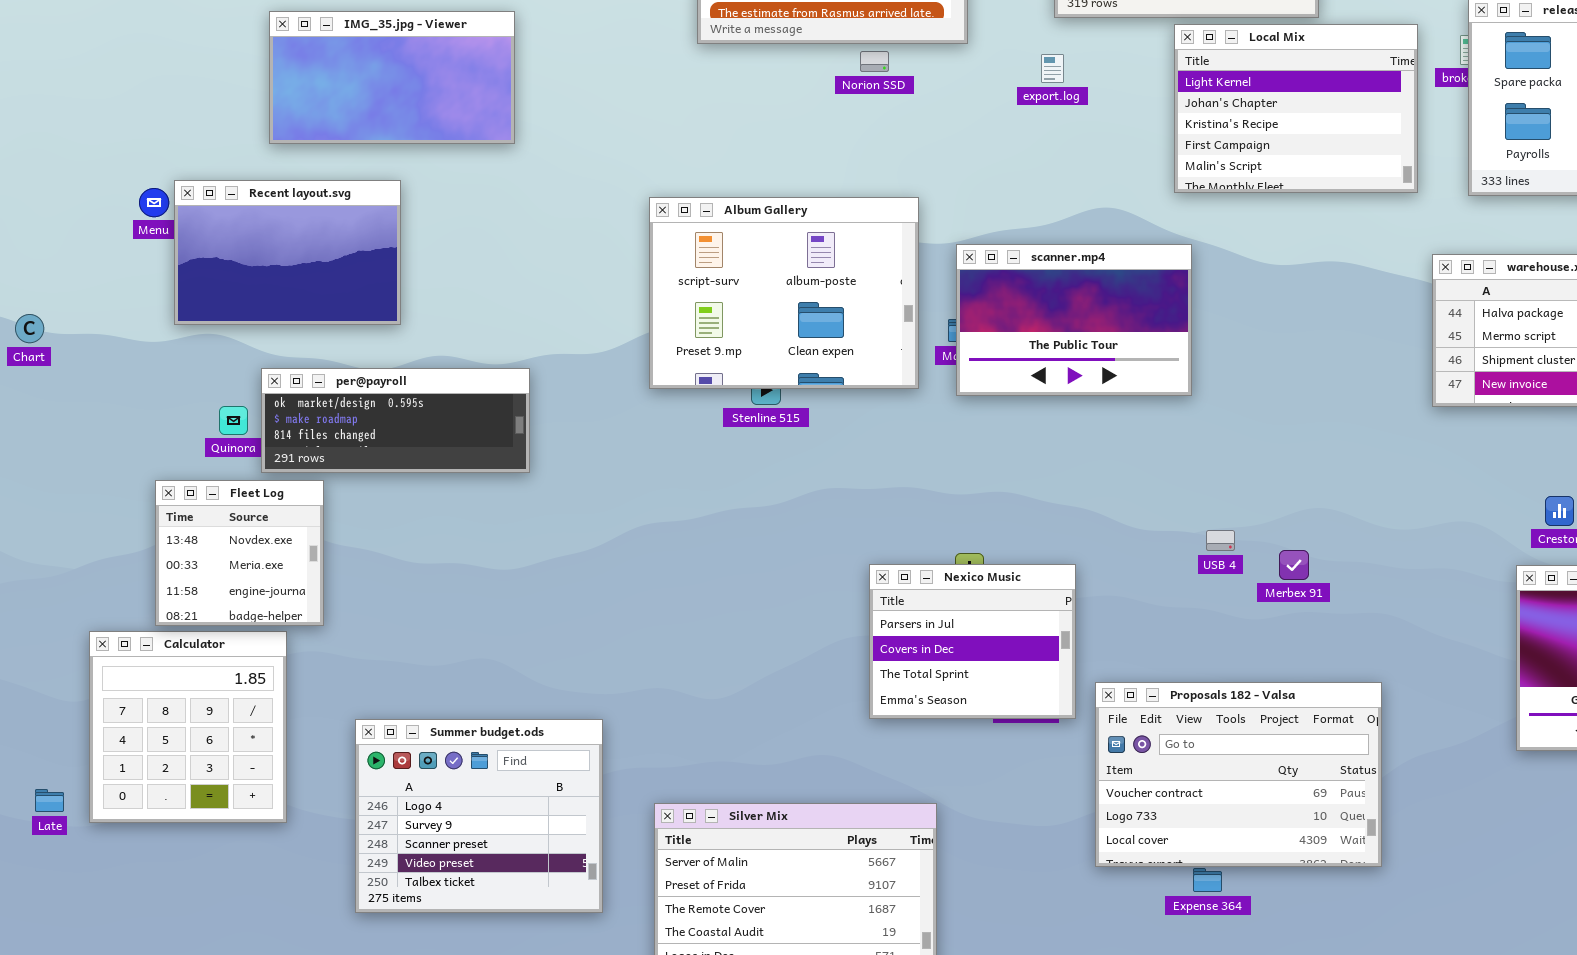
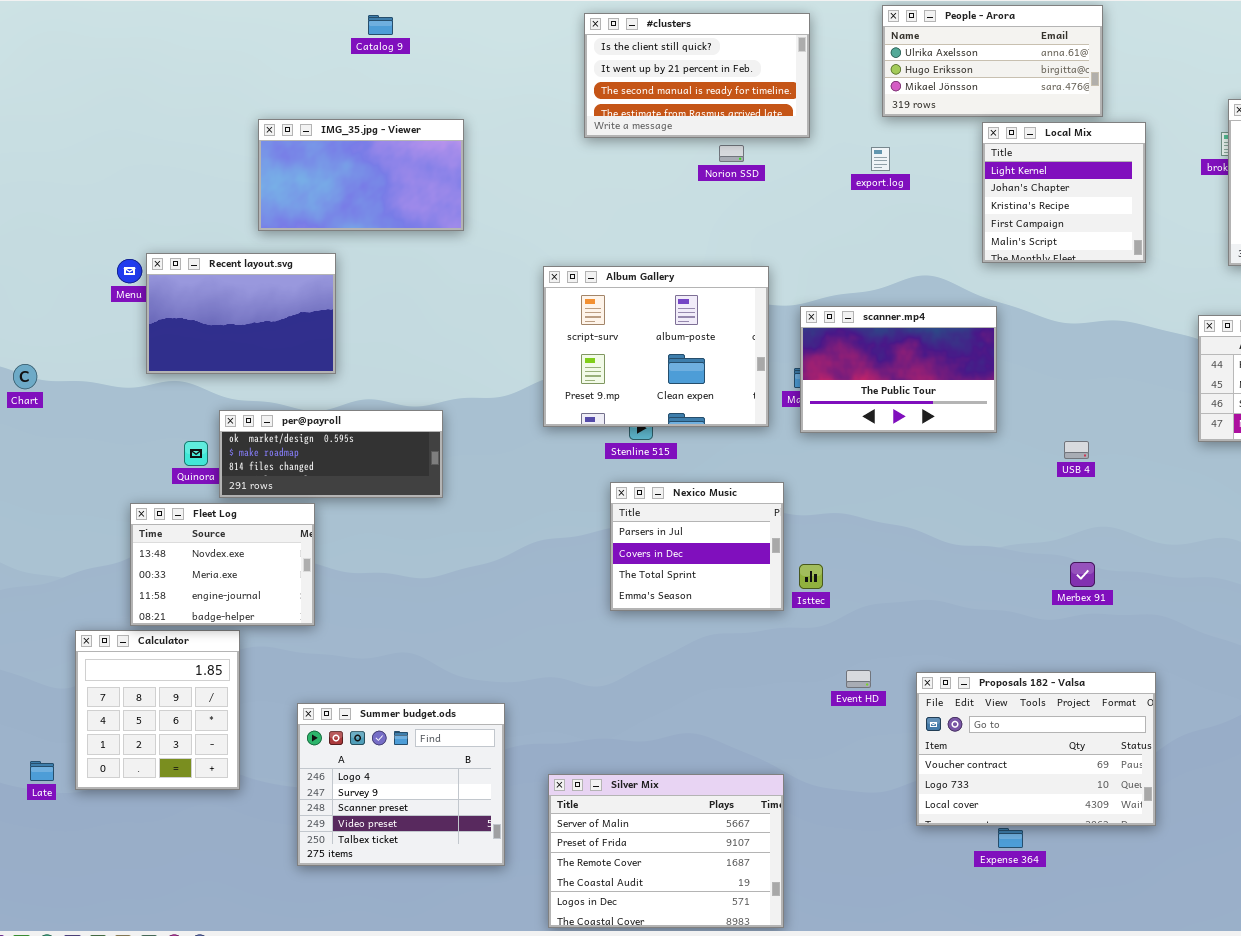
IMG_35.jpg - Viewer: [269,11,515,144] -> [258,119,464,231], moved
Local Mix: [1174,24,1418,193] -> [982,122,1146,263], resized
Fleet Log: [155,480,324,626] -> [130,503,315,626], resized
USB 4: [1206,530,1235,551] -> [1064,441,1089,459], moved
Nexico Music: [869,564,1076,719] -> [610,482,784,611], moved

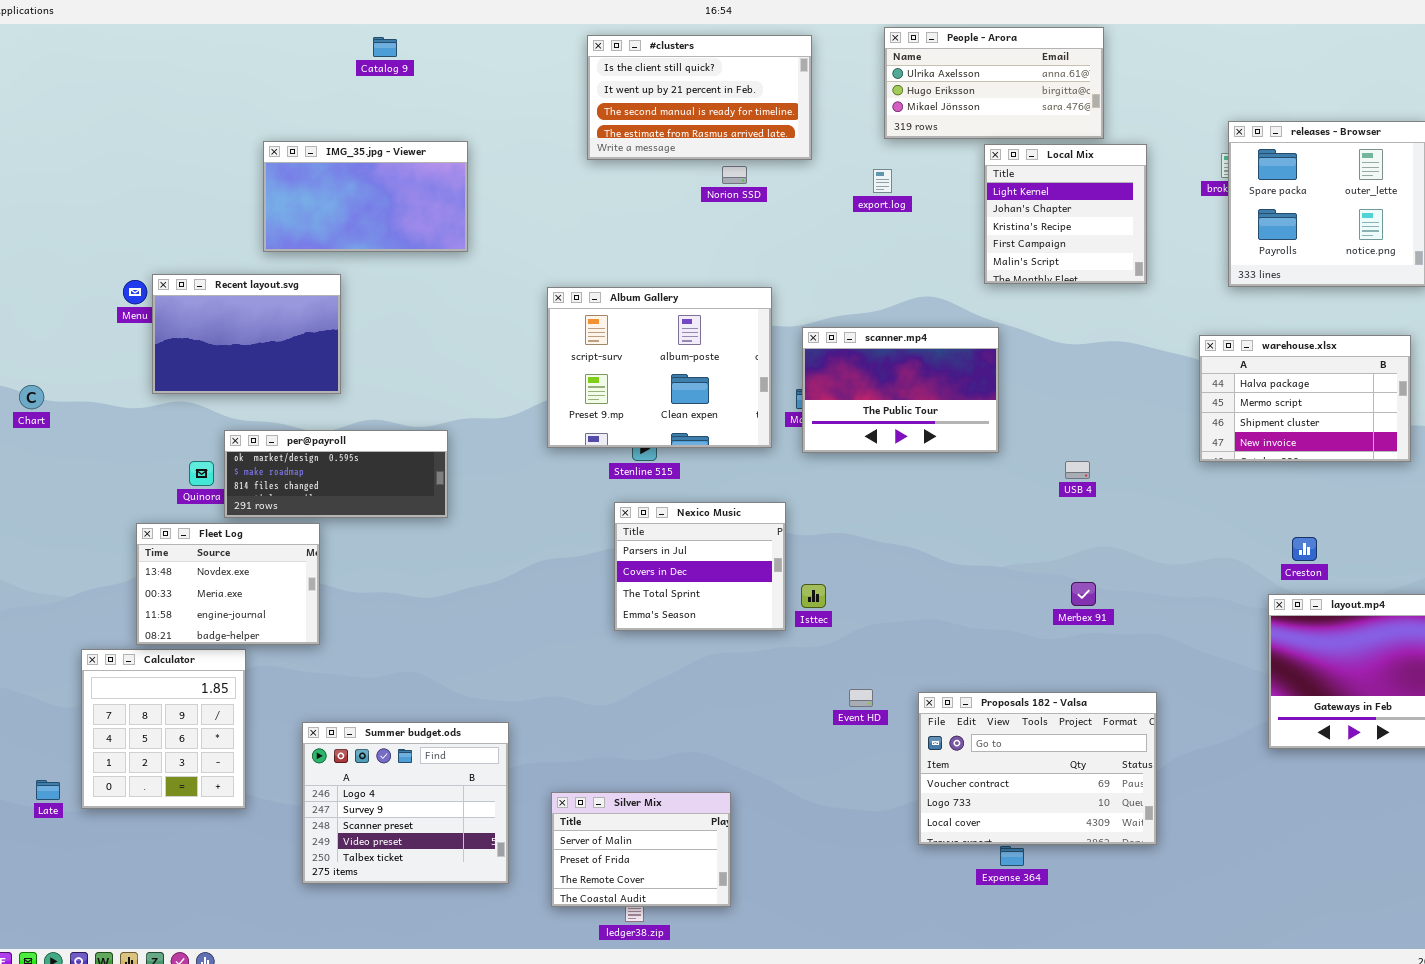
Silver Mix: [548,774,784,928] -> [551,792,731,907], resized

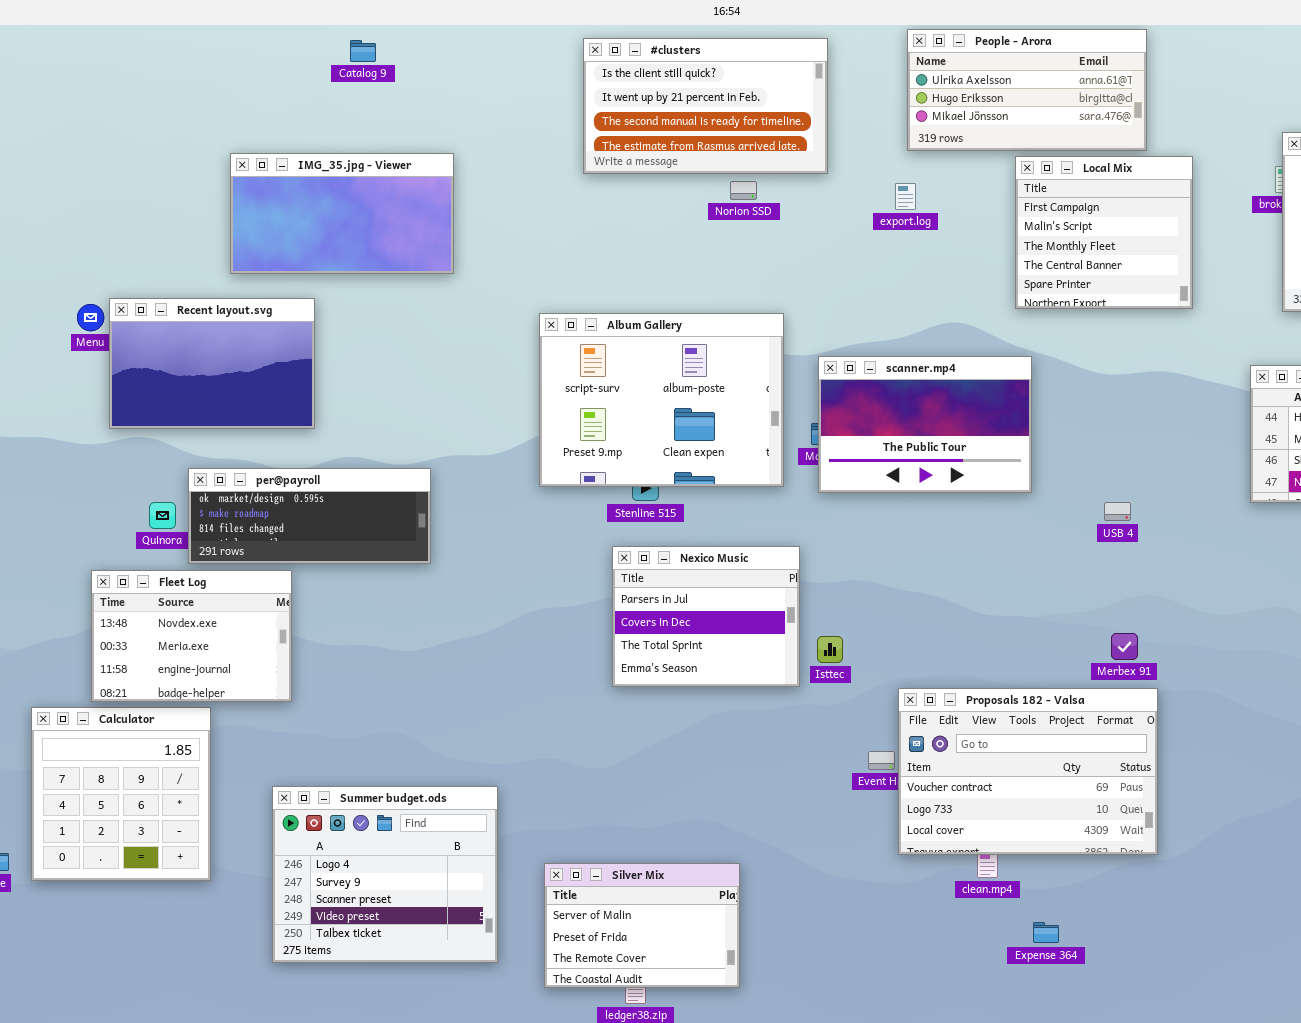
Local Mix: [984,144,1147,284] -> [1015,156,1193,309], scrolled down 3 rows
Proposals 182 - Valsa: [918,692,1157,845] -> [898,688,1158,855], moved

